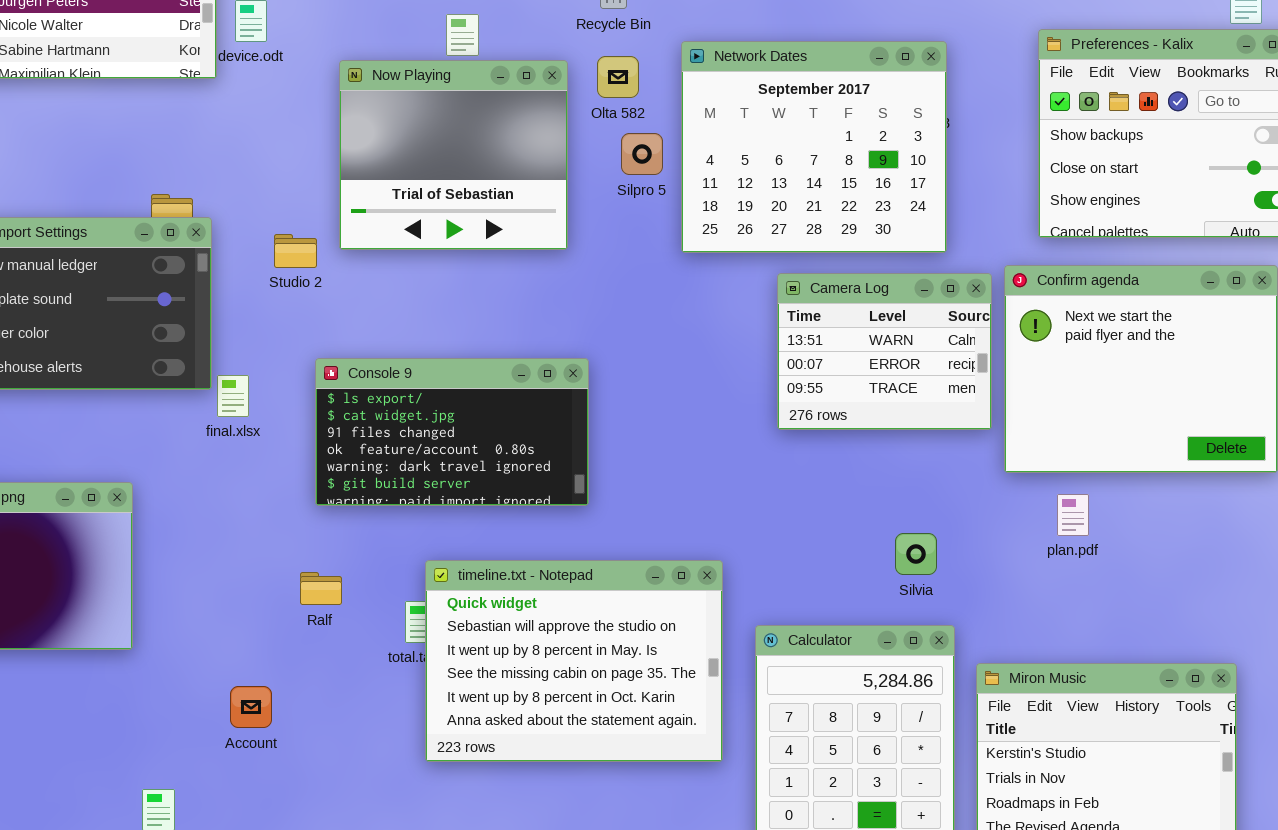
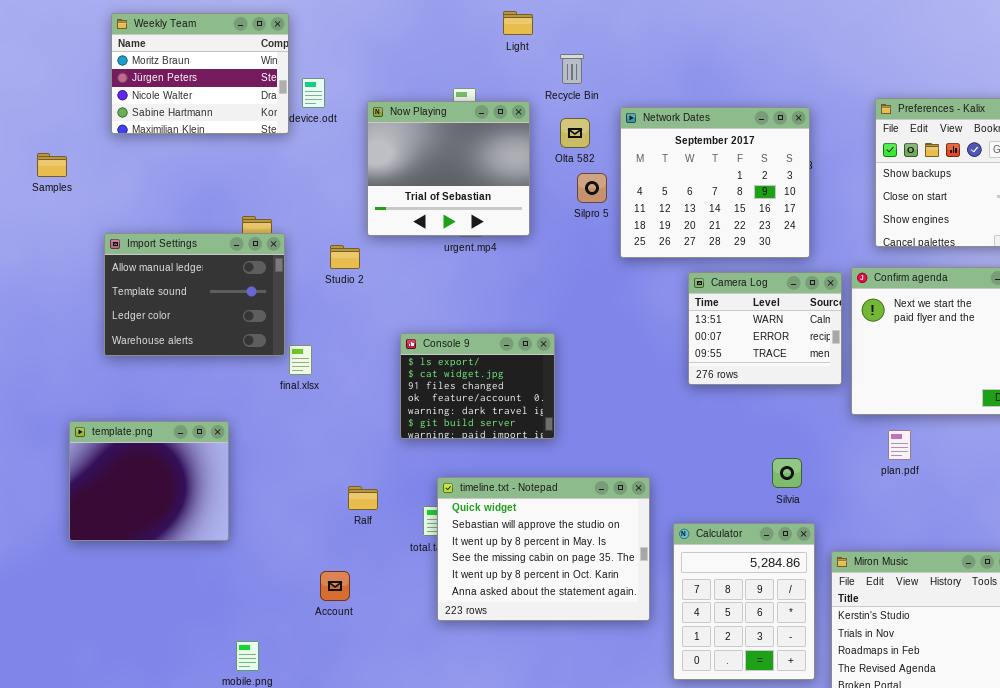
Now Playing: [339,60,568,250] -> [367,101,530,236], moved
Console 9: [315,358,589,506] -> [400,333,555,439], resized
Account: [230,686,272,728] -> [320,571,350,601], moved

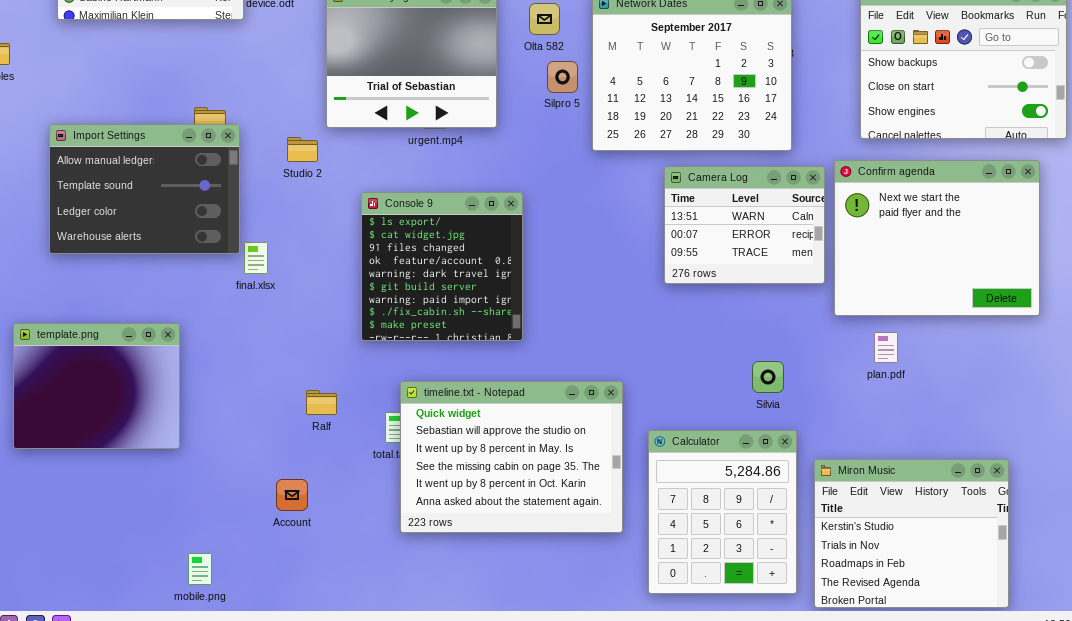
Console 9: [400,333,555,439] -> [361,192,523,341], resized

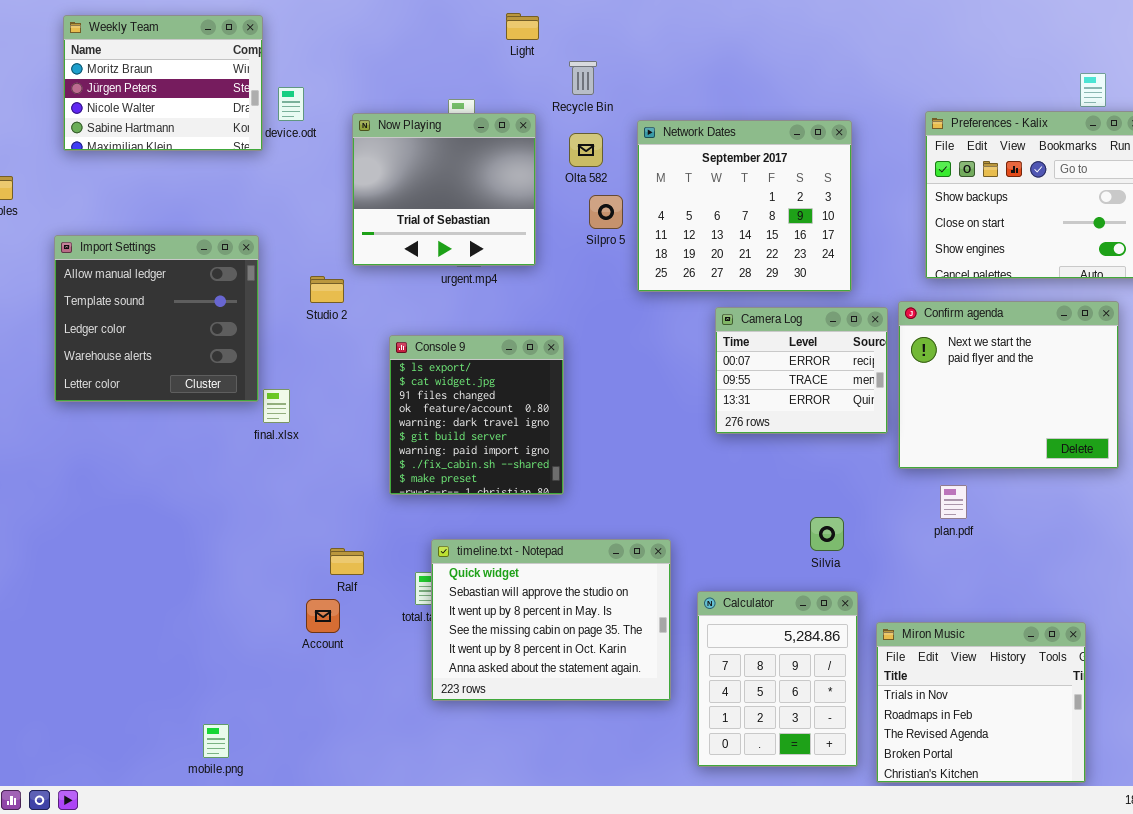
Import Settings: [49,124,240,254] -> [54,235,259,402], resized
Camera Log: [664,166,825,284] -> [715,307,888,434], scrolled down 1 row
template.png: [13,323,180,449] -> none, closed
Miron Music: [814,459,1009,608] -> [876,622,1086,783], scrolled down 1 row
Account: [276,479,308,511] -> [306,599,340,633], moved

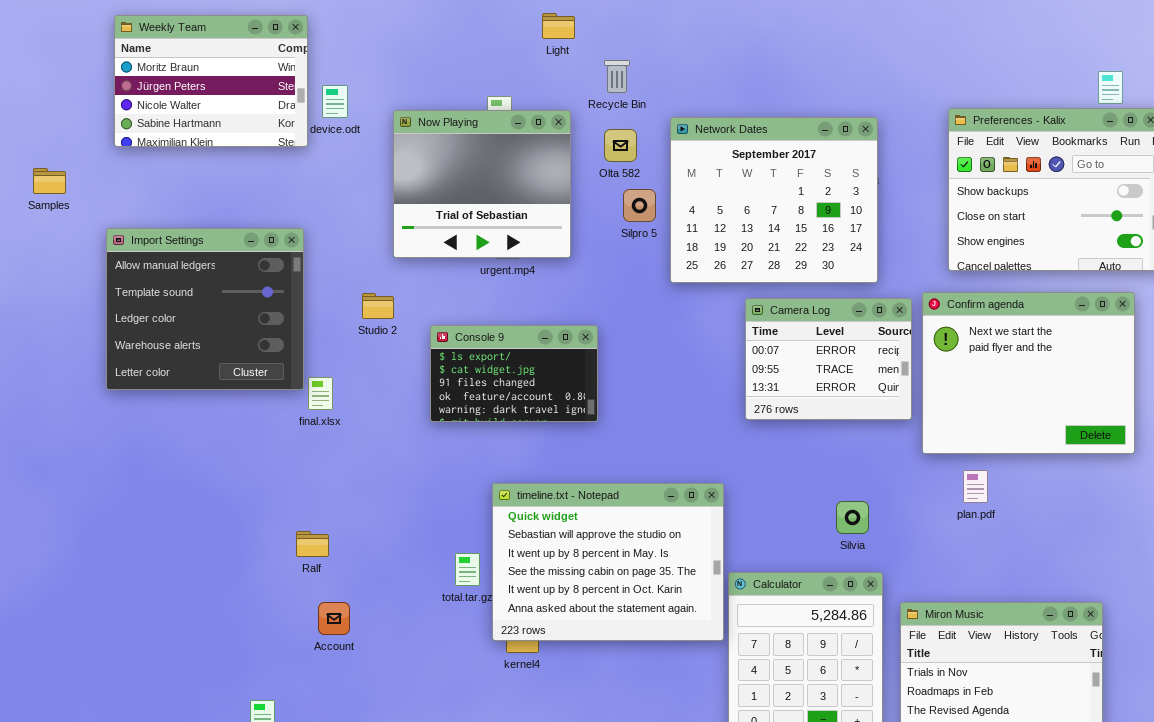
Studio 2: [310,276,344,303] -> [362,293,394,319], moved
Console 9: [389,335,564,495] -> [430,325,598,422], resized
timeline.txt - Notepad: [431,539,671,701] -> [492,483,724,641], moved
Ralf: [330,548,364,575] -> [296,531,329,557], moved
Account: [306,599,340,633] -> [318,602,350,635], moved

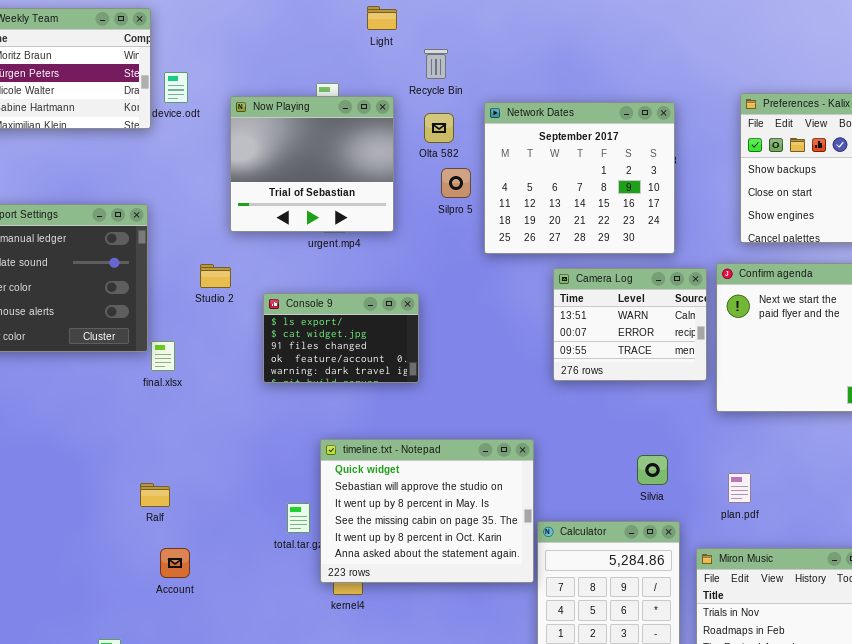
Camera Log: [745,298,912,420] -> [553,268,707,381], scrolled up 1 row
plan.pdf: [963,470,988,503] -> [728,473,751,503], moved

